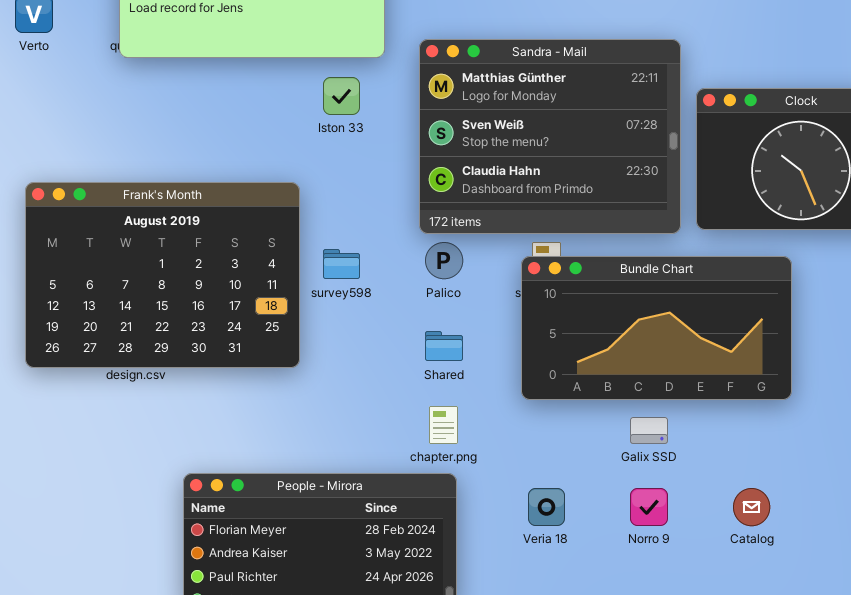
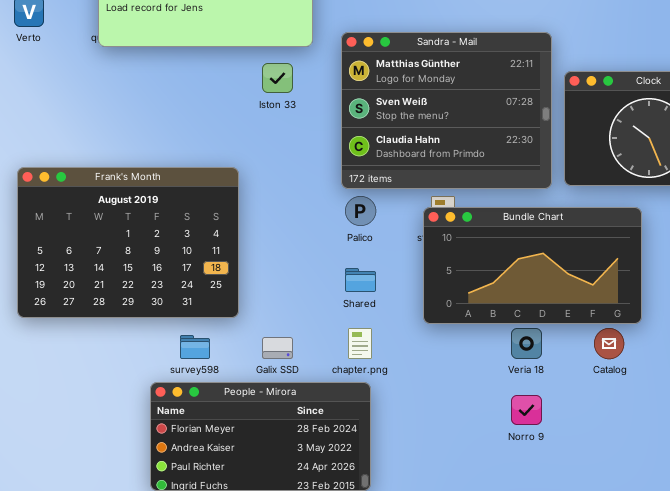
Frank's Month: [25,182,300,368] -> [17,167,239,318], moved
survey598: [323,249,360,279] -> [180,335,210,359], moved
Galix SSD: [630,417,668,444] -> [262,337,293,359], moved
Veria 18: [528,488,565,526] -> [511,328,542,359], moved
Catalog: [733,488,770,526] -> [594,328,624,359], moved

